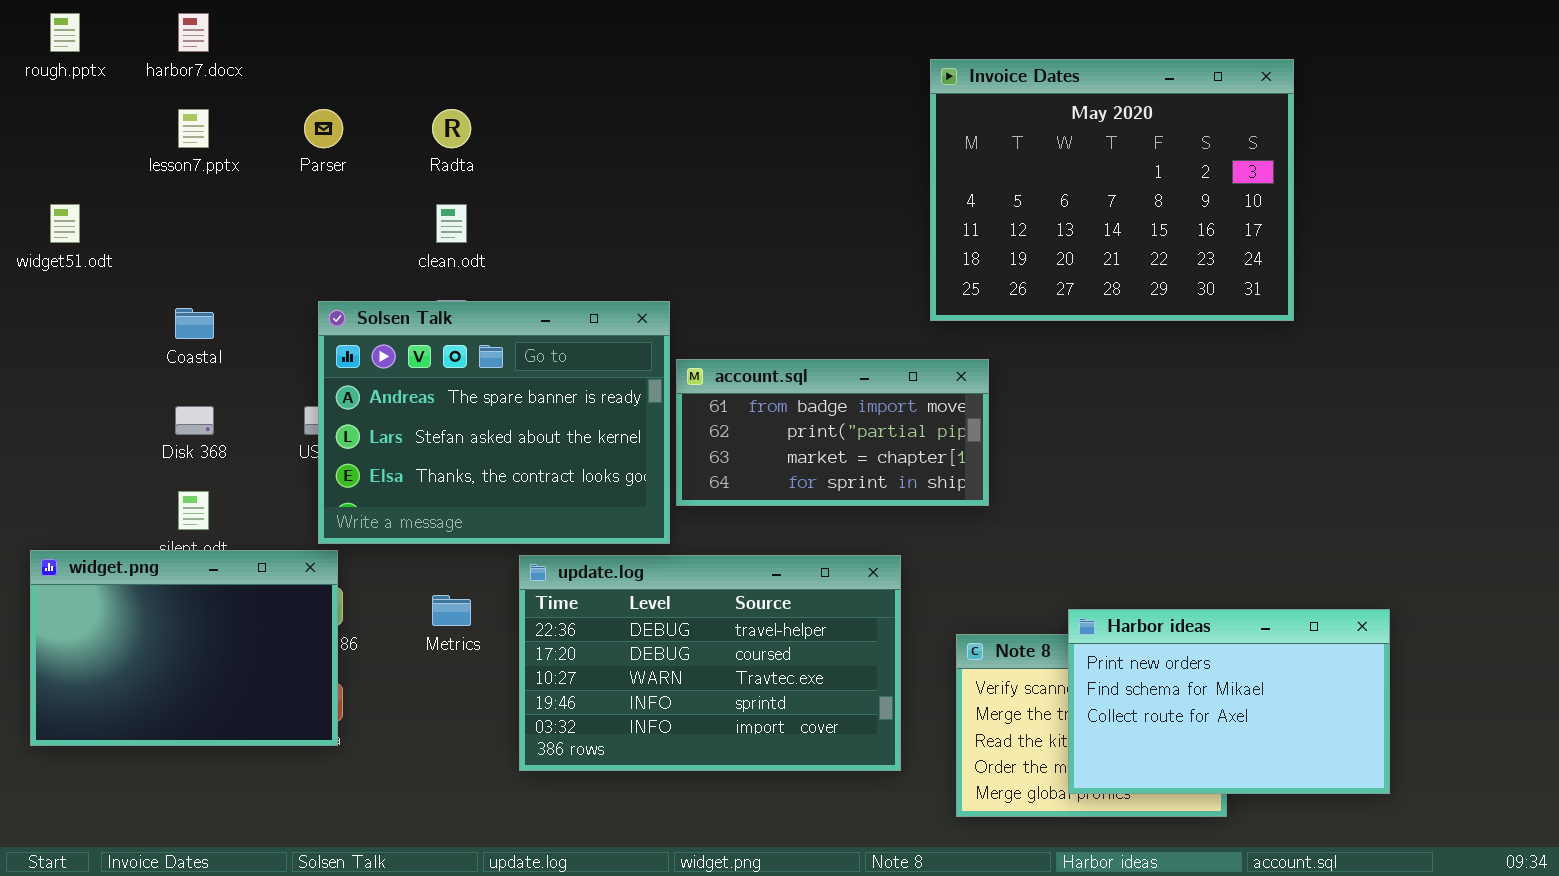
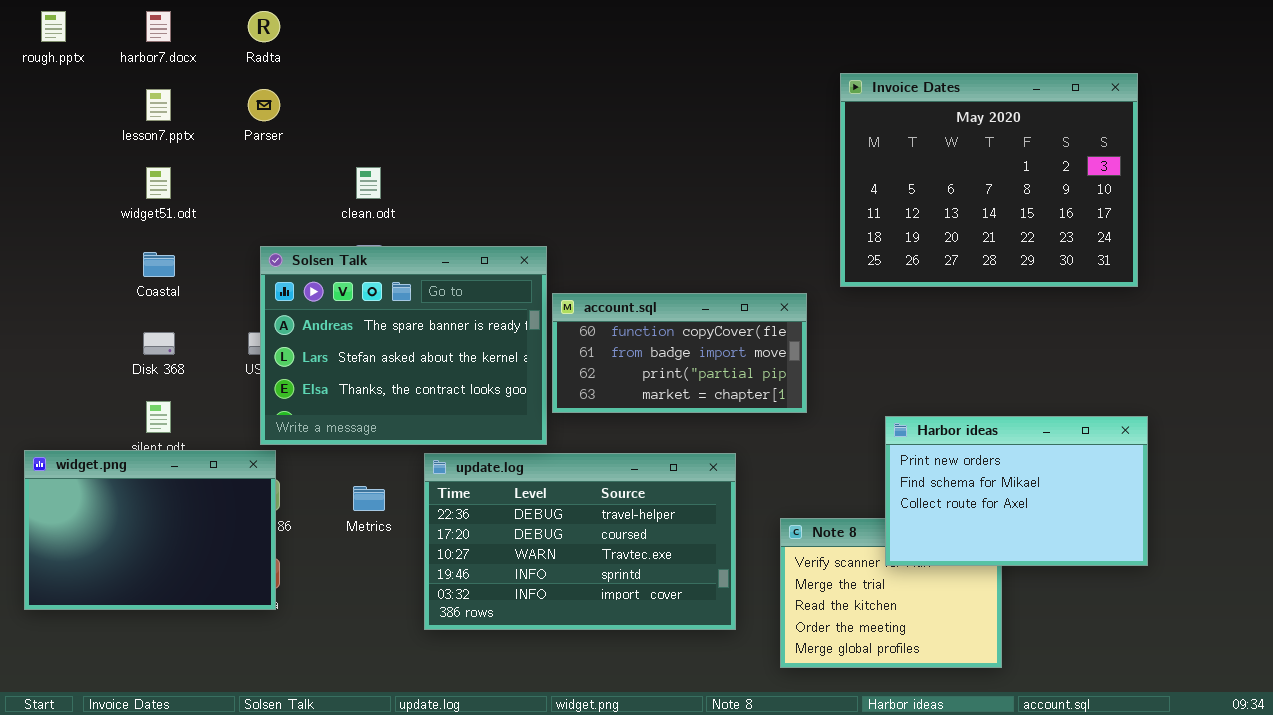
Invoice Dates: [930,59,1294,321] -> [840,73,1138,287], moved
Radta: [432,109,471,148] -> [248,11,280,42], moved
widget51.odt: [50,204,80,243] -> [146,167,171,199], moved
account.sql: [676,359,989,506] -> [552,293,807,413], scrolled up 1 row
Harbor ideas: [1068,609,1390,794] -> [885,416,1148,566], moved

